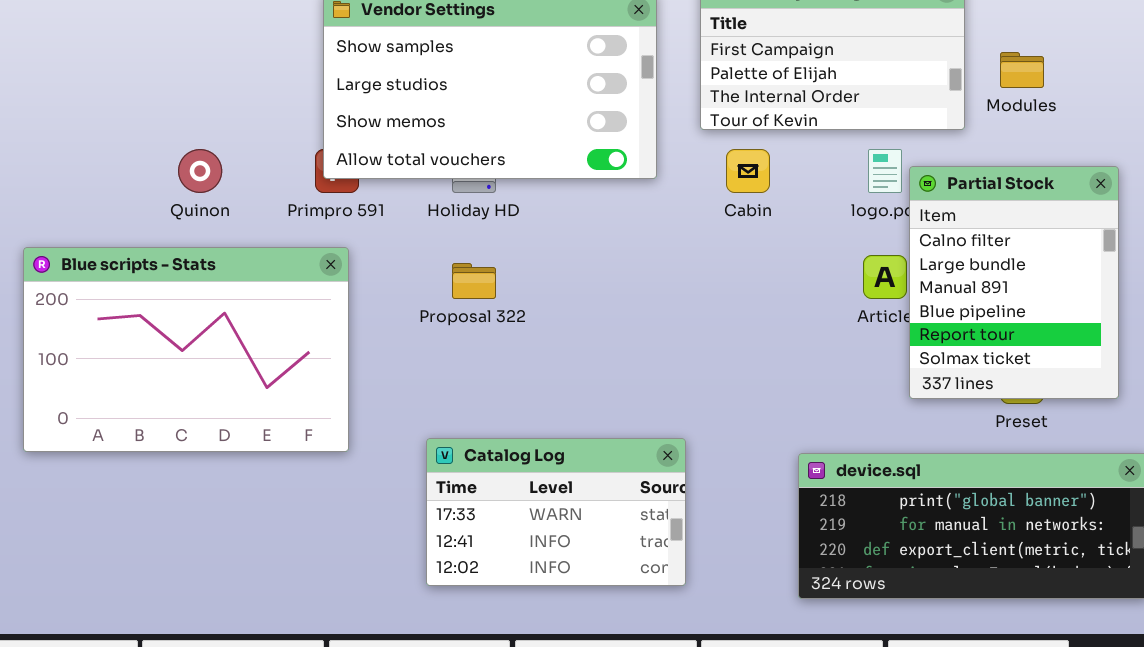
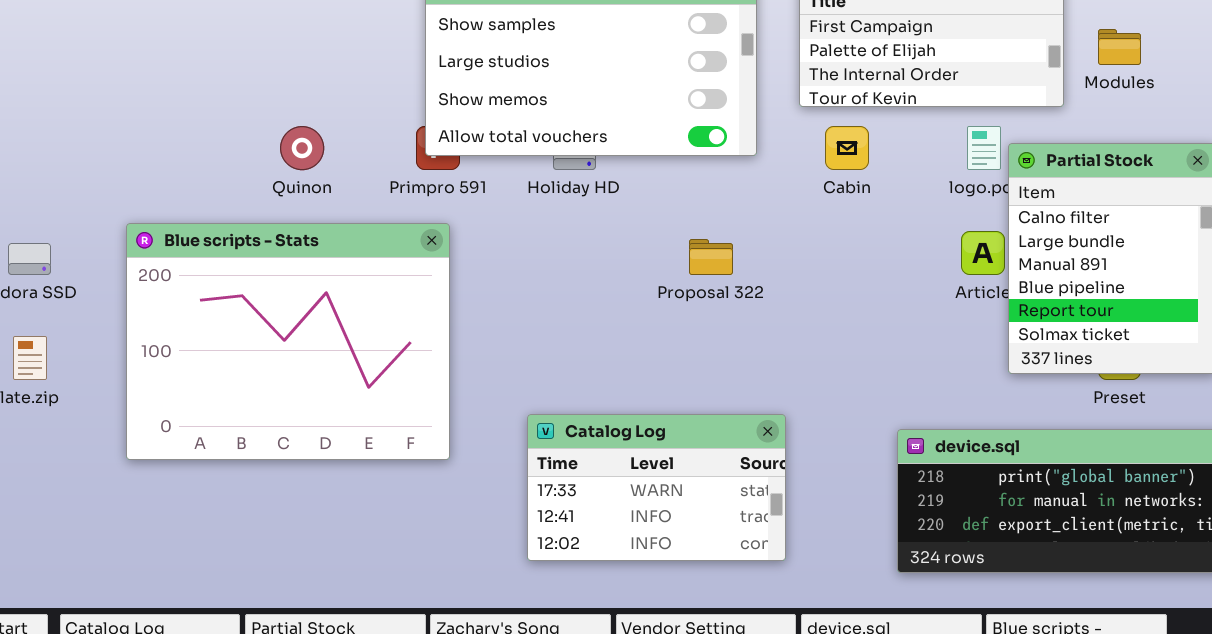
Blue scripts - Stats: [23,247,349,452] -> [126,223,450,460], resized
Proposal 322: [452,263,496,299] -> [689,239,733,275], moved

